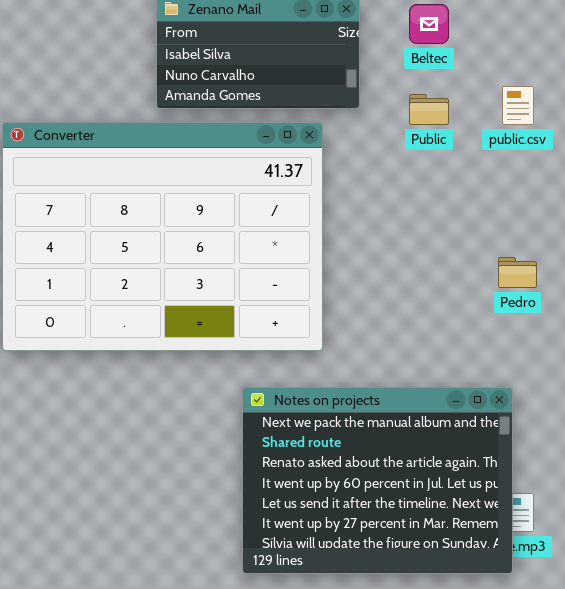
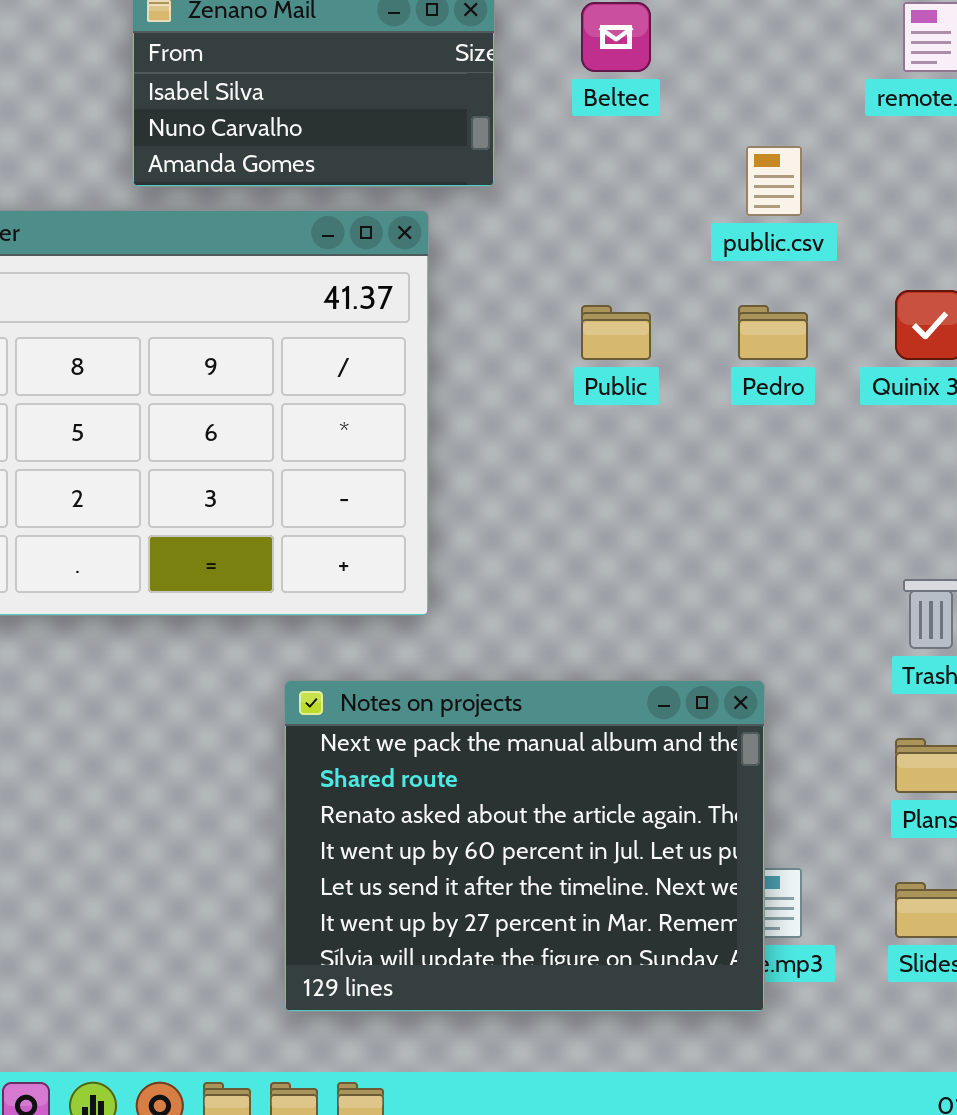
Public: [409,94,449,125] -> [581,305,651,360], moved
Pedro: [498,257,537,288] -> [738,305,808,360], moved

